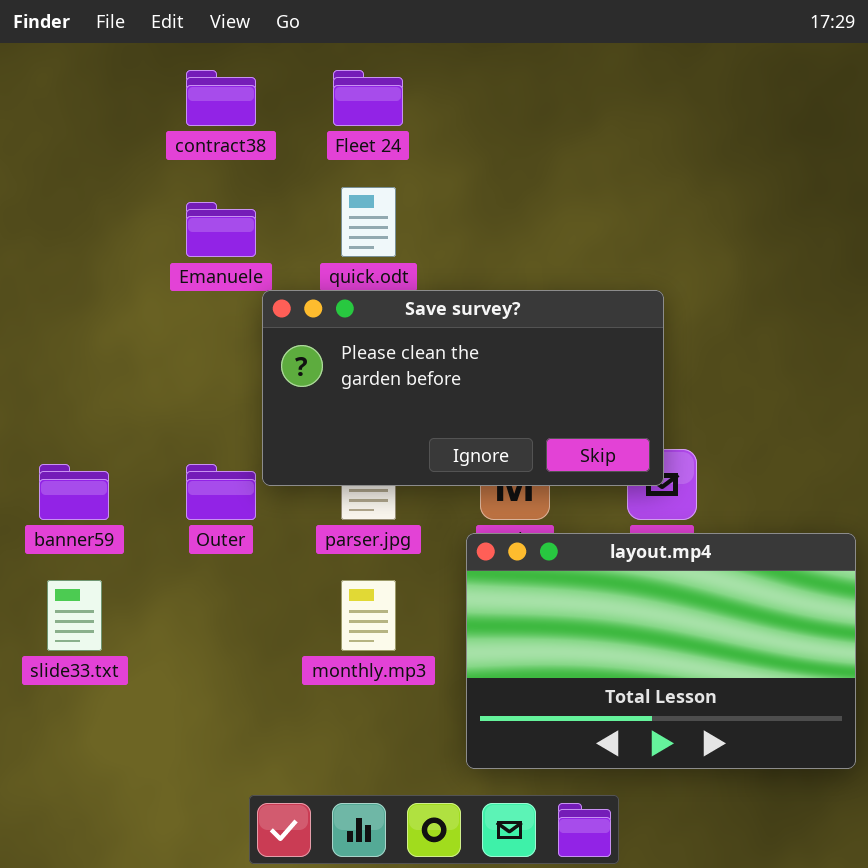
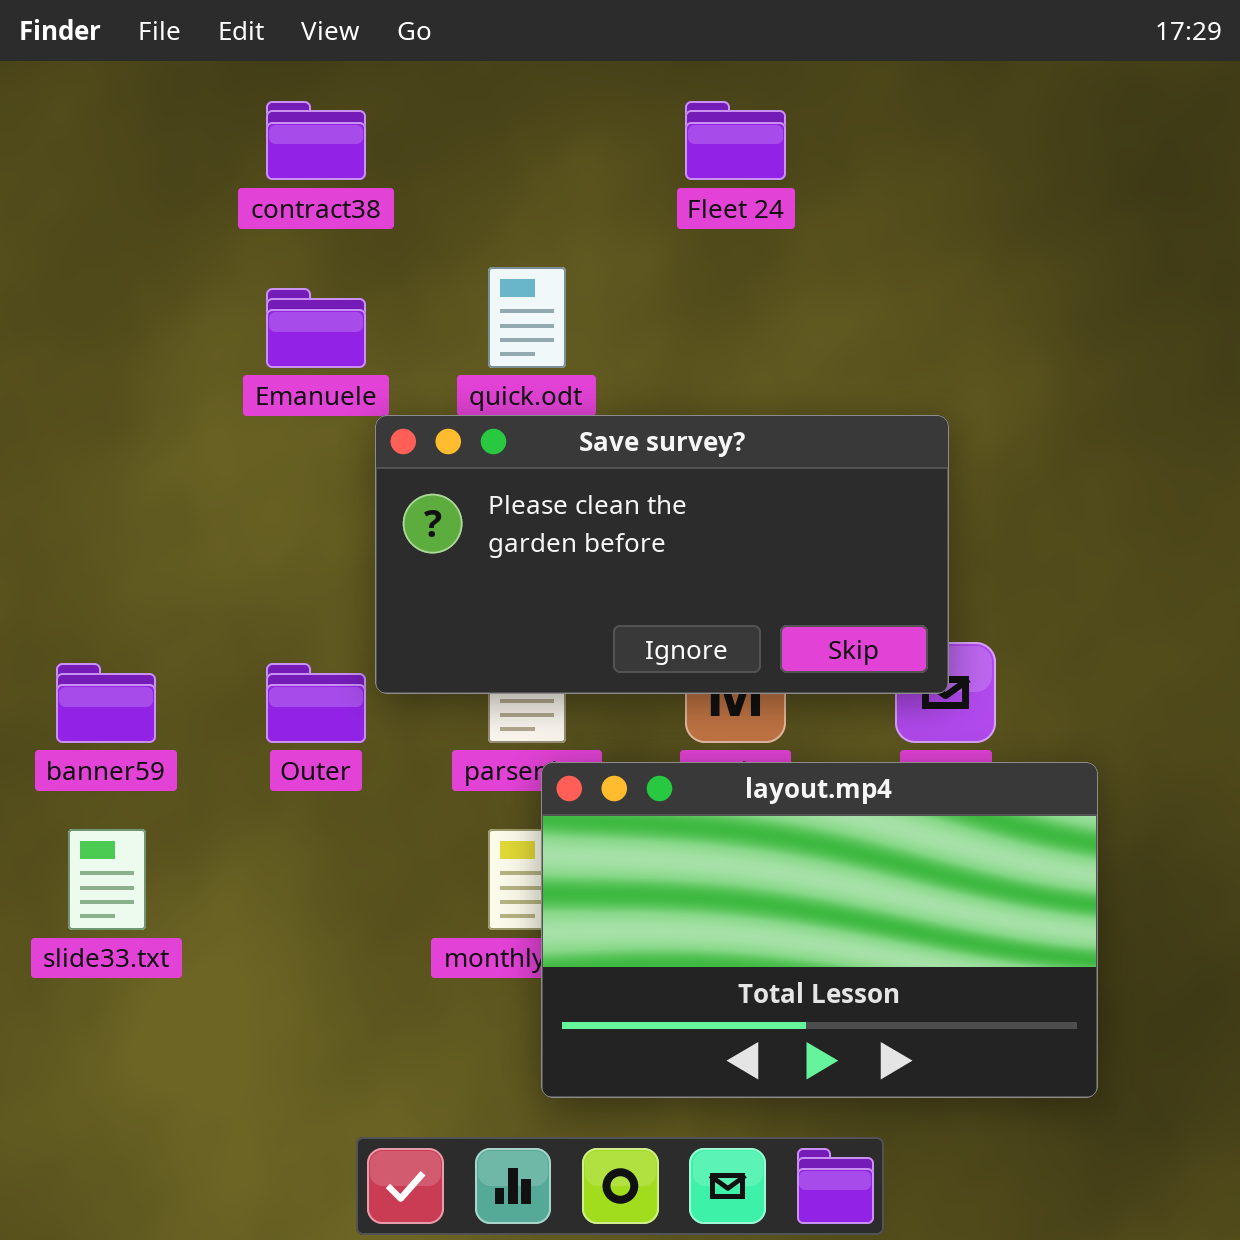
Fleet 24: [333,70,403,126] -> [685,101,786,180], moved
layout.mp4: [466,533,856,769] -> [541,762,1098,1098], moved

